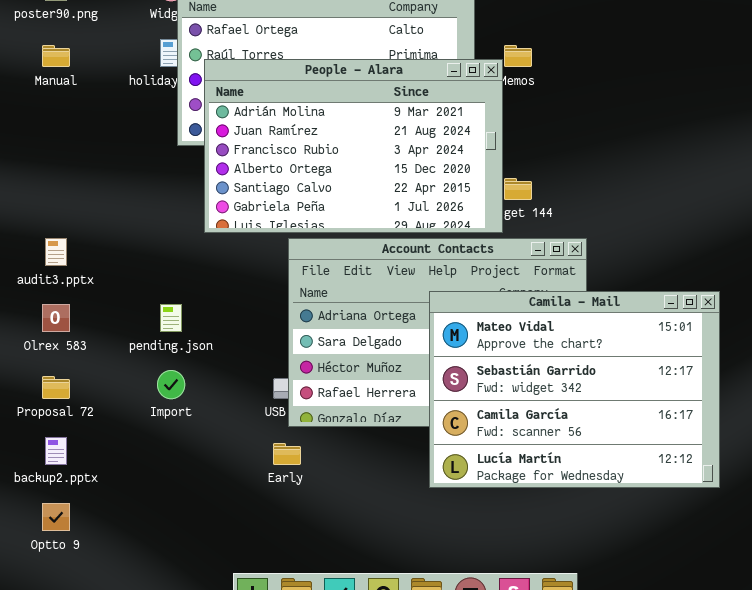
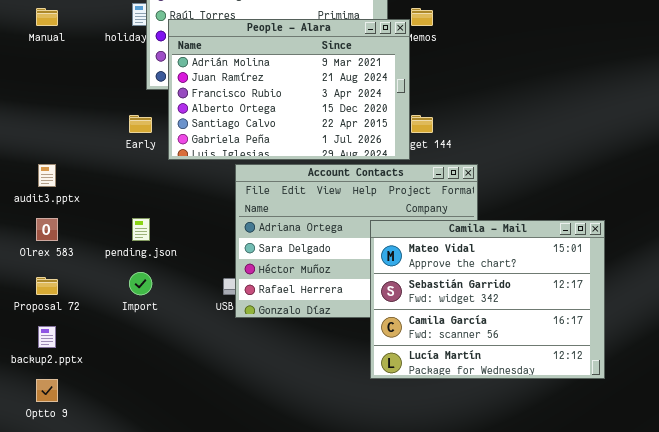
Camila - Mail: [429,291,720,488] -> [370,220,605,379], moved
Early: [273,443,301,465] -> [129,115,152,133], moved

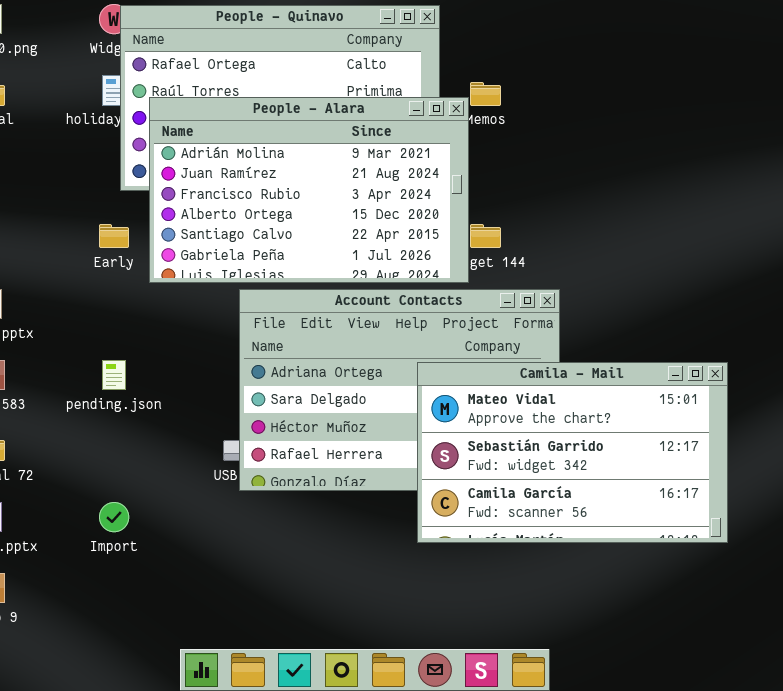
Camila - Mail: [370,220,605,379] -> [417,362,728,543], resized
Import: [129,272,152,295] -> [99,502,129,532], moved

